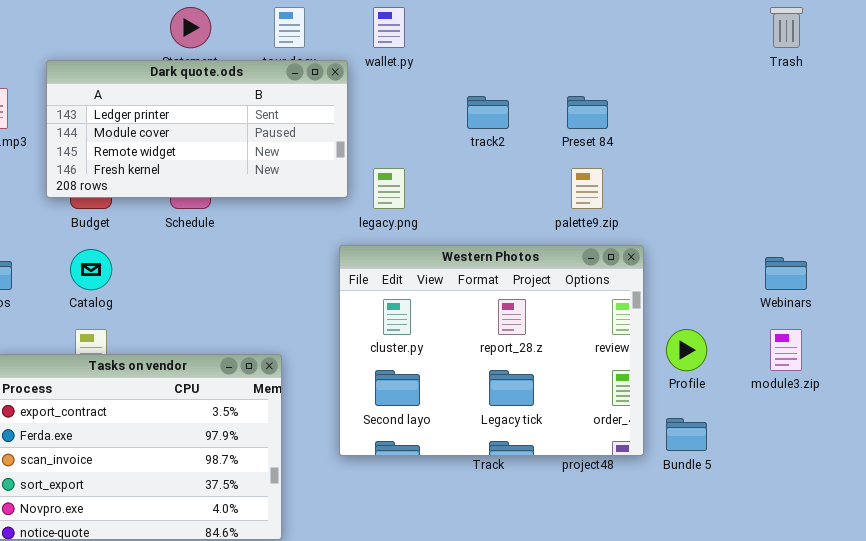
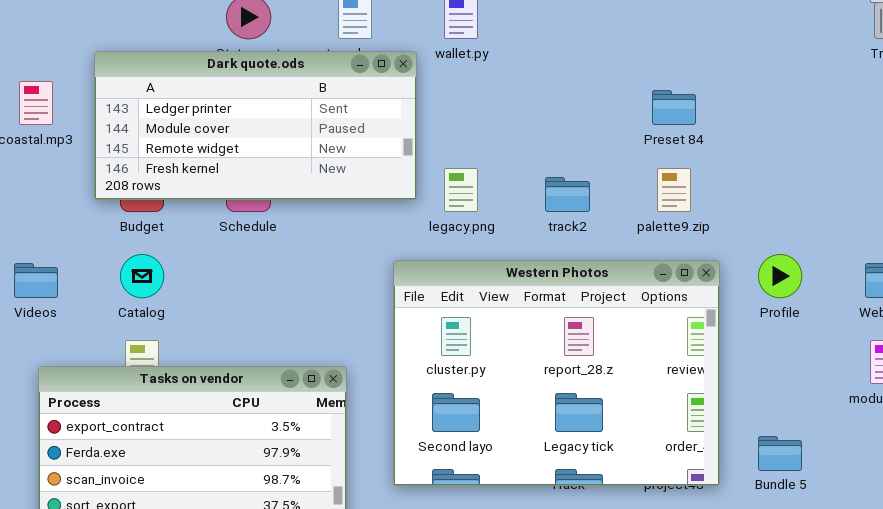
track2: [467,96,509,129] -> [545,177,590,212], moved
Western Photos: [339,245,644,456] -> [393,260,720,486], moved
Profile: [666,329,707,371] -> [758,254,802,298], moved

